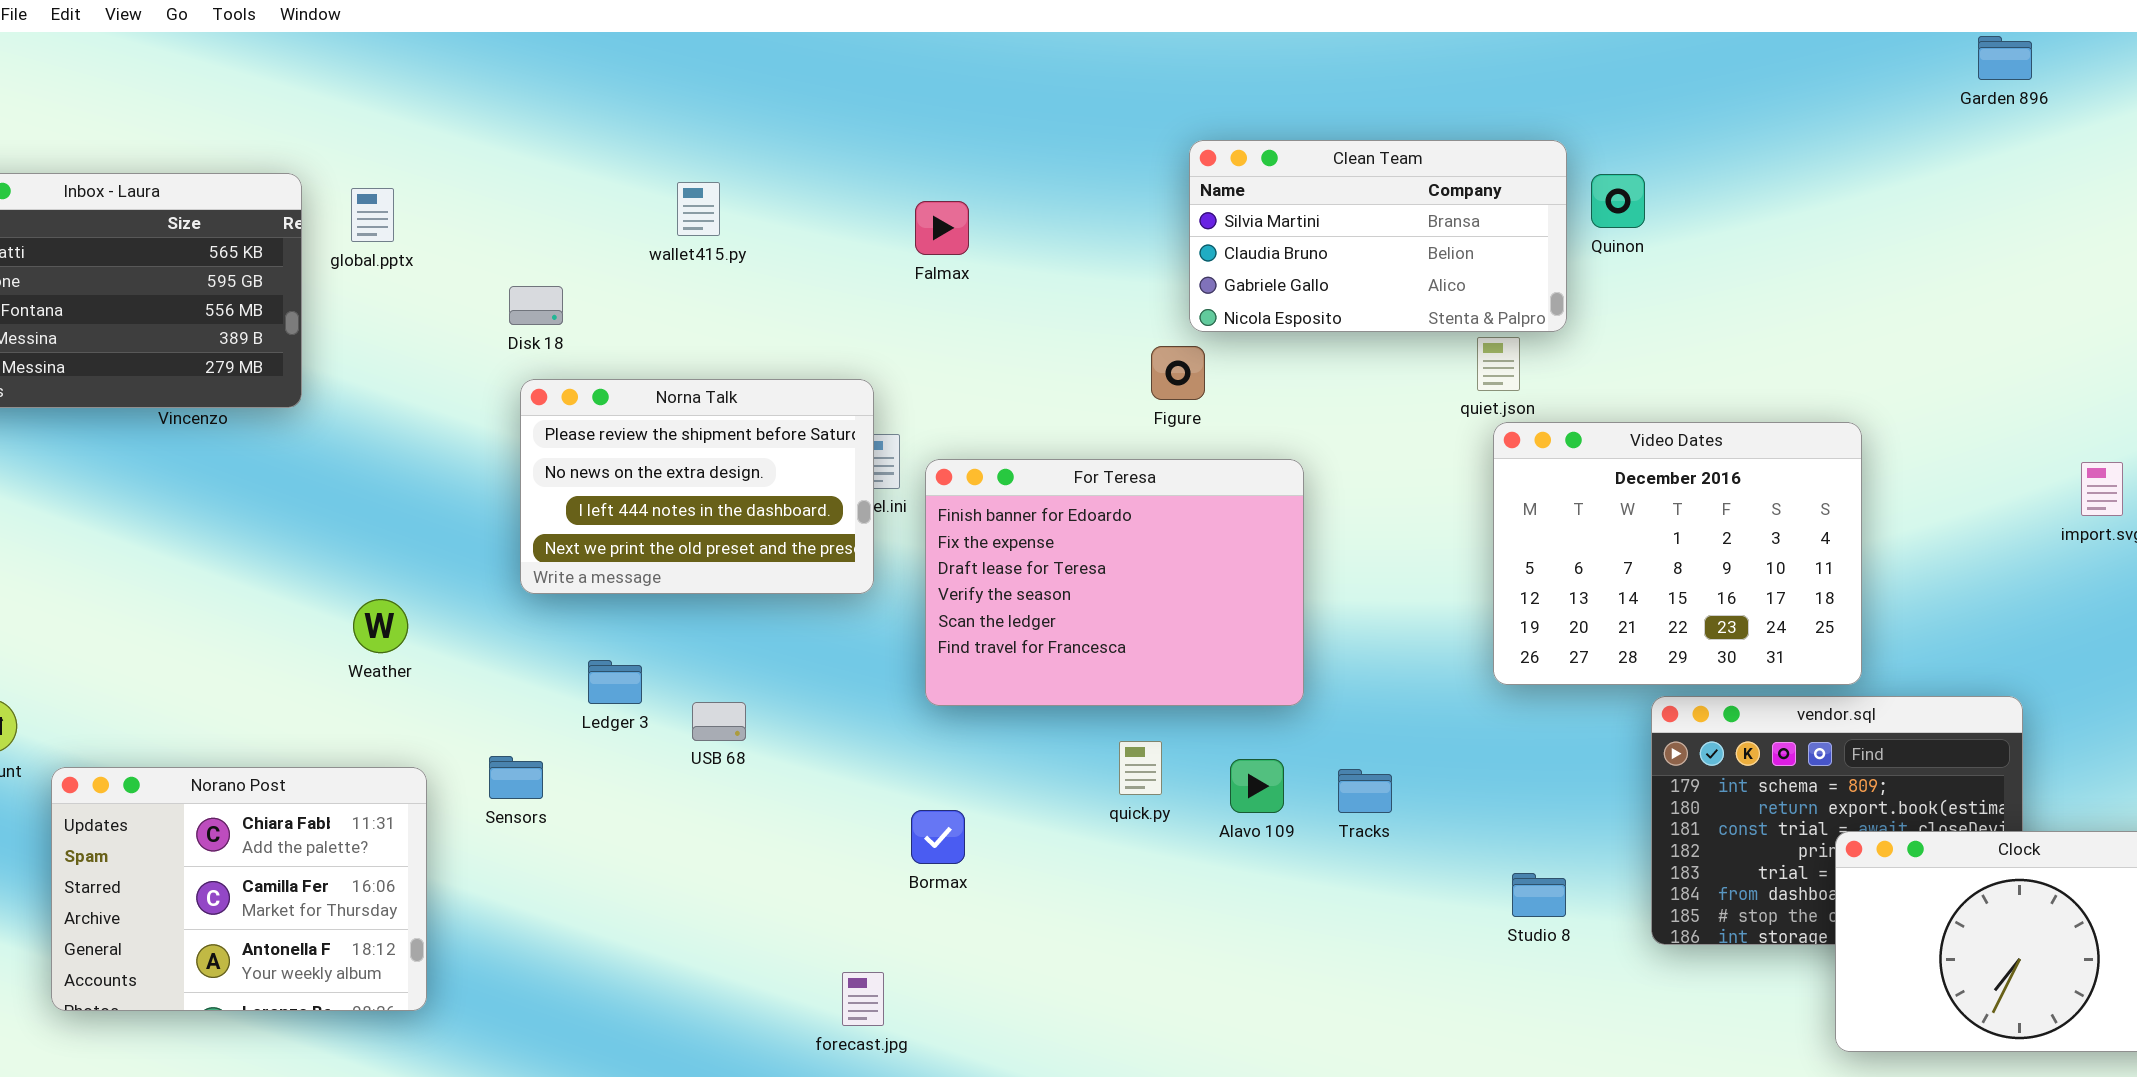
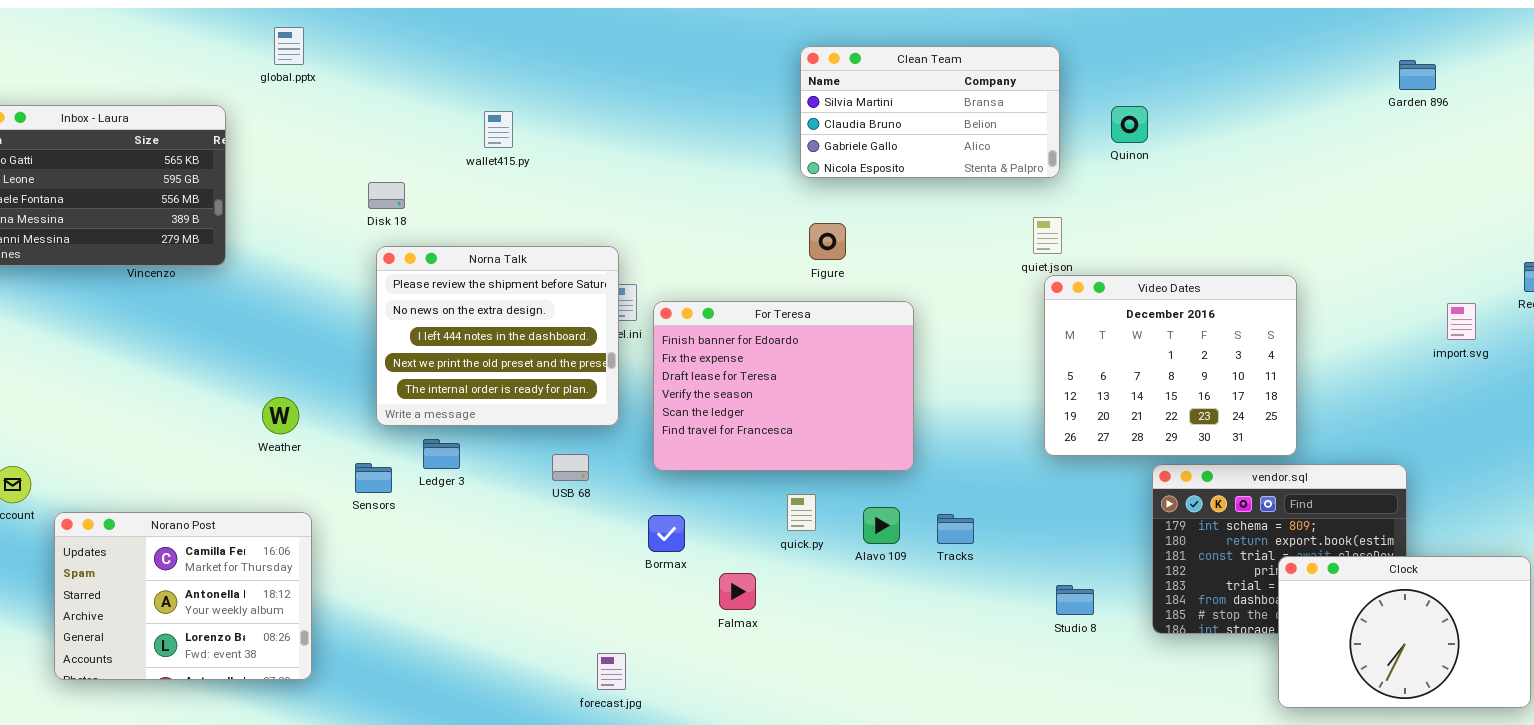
Garden 896: [1978,36,2032,80] -> [1399,60,1436,90], moved
Clean Team: [1189,140,1567,332] -> [800,46,1060,178], moved
global.pptx: [351,188,394,242] -> [274,27,304,65], moved
Falmax: [915,201,969,255] -> [719,573,756,610], moved
Norna Talk: [520,379,874,594] -> [376,246,619,426], resized
USB 68: [692,702,746,741] -> [552,454,589,481], moved
Sensors: [489,756,543,799] -> [355,463,392,493], moved
Norano Post: [51,767,427,1011] -> [54,512,312,680], scrolled down 1 row
Bormax: [911,810,965,864] -> [648,515,685,552], moved

